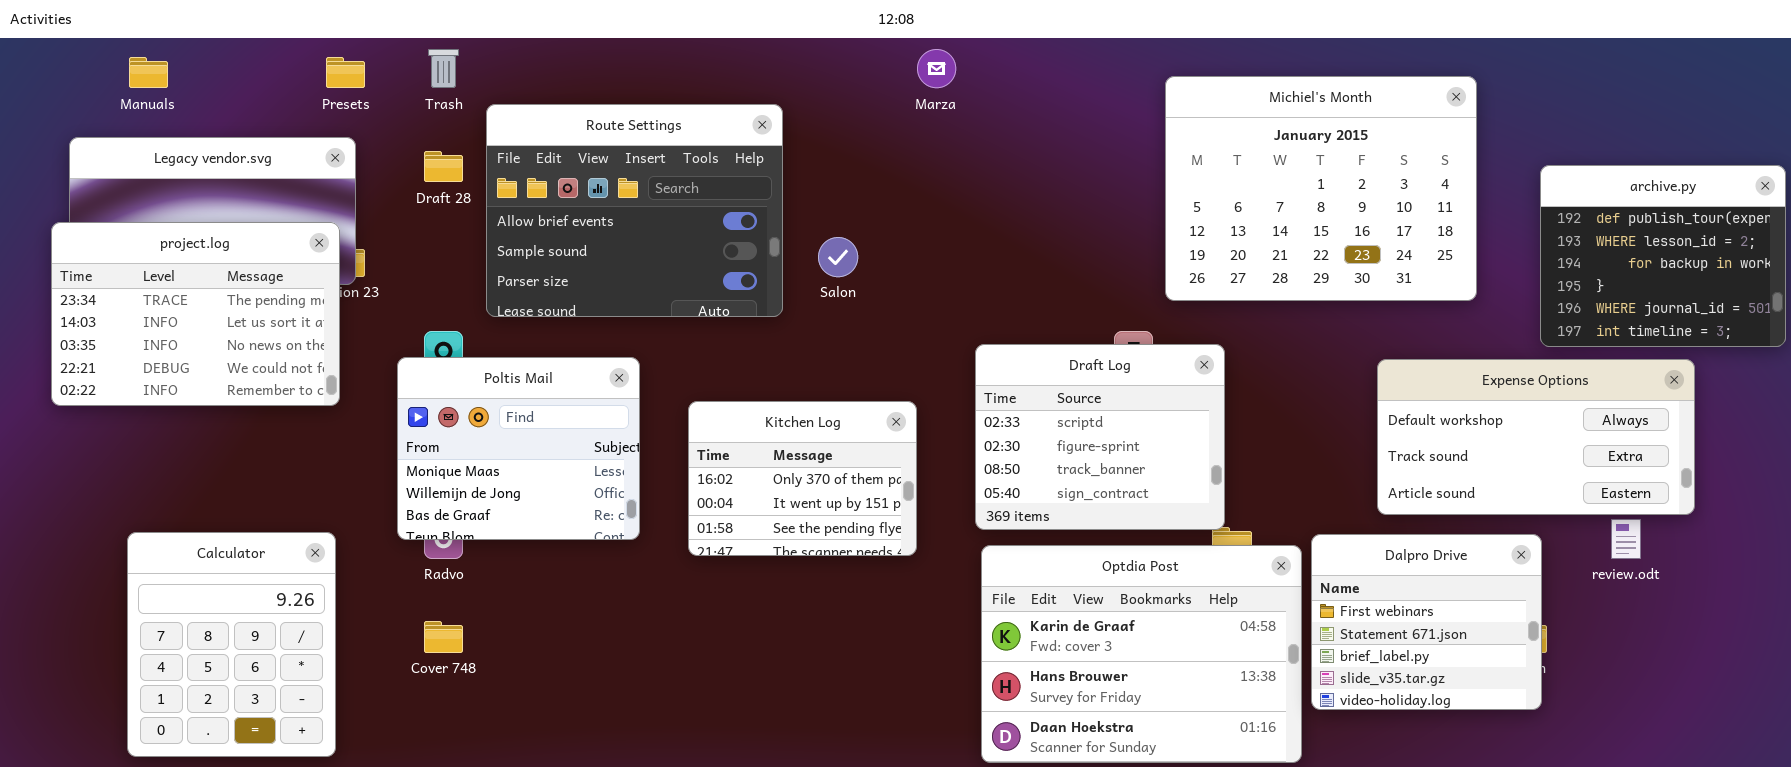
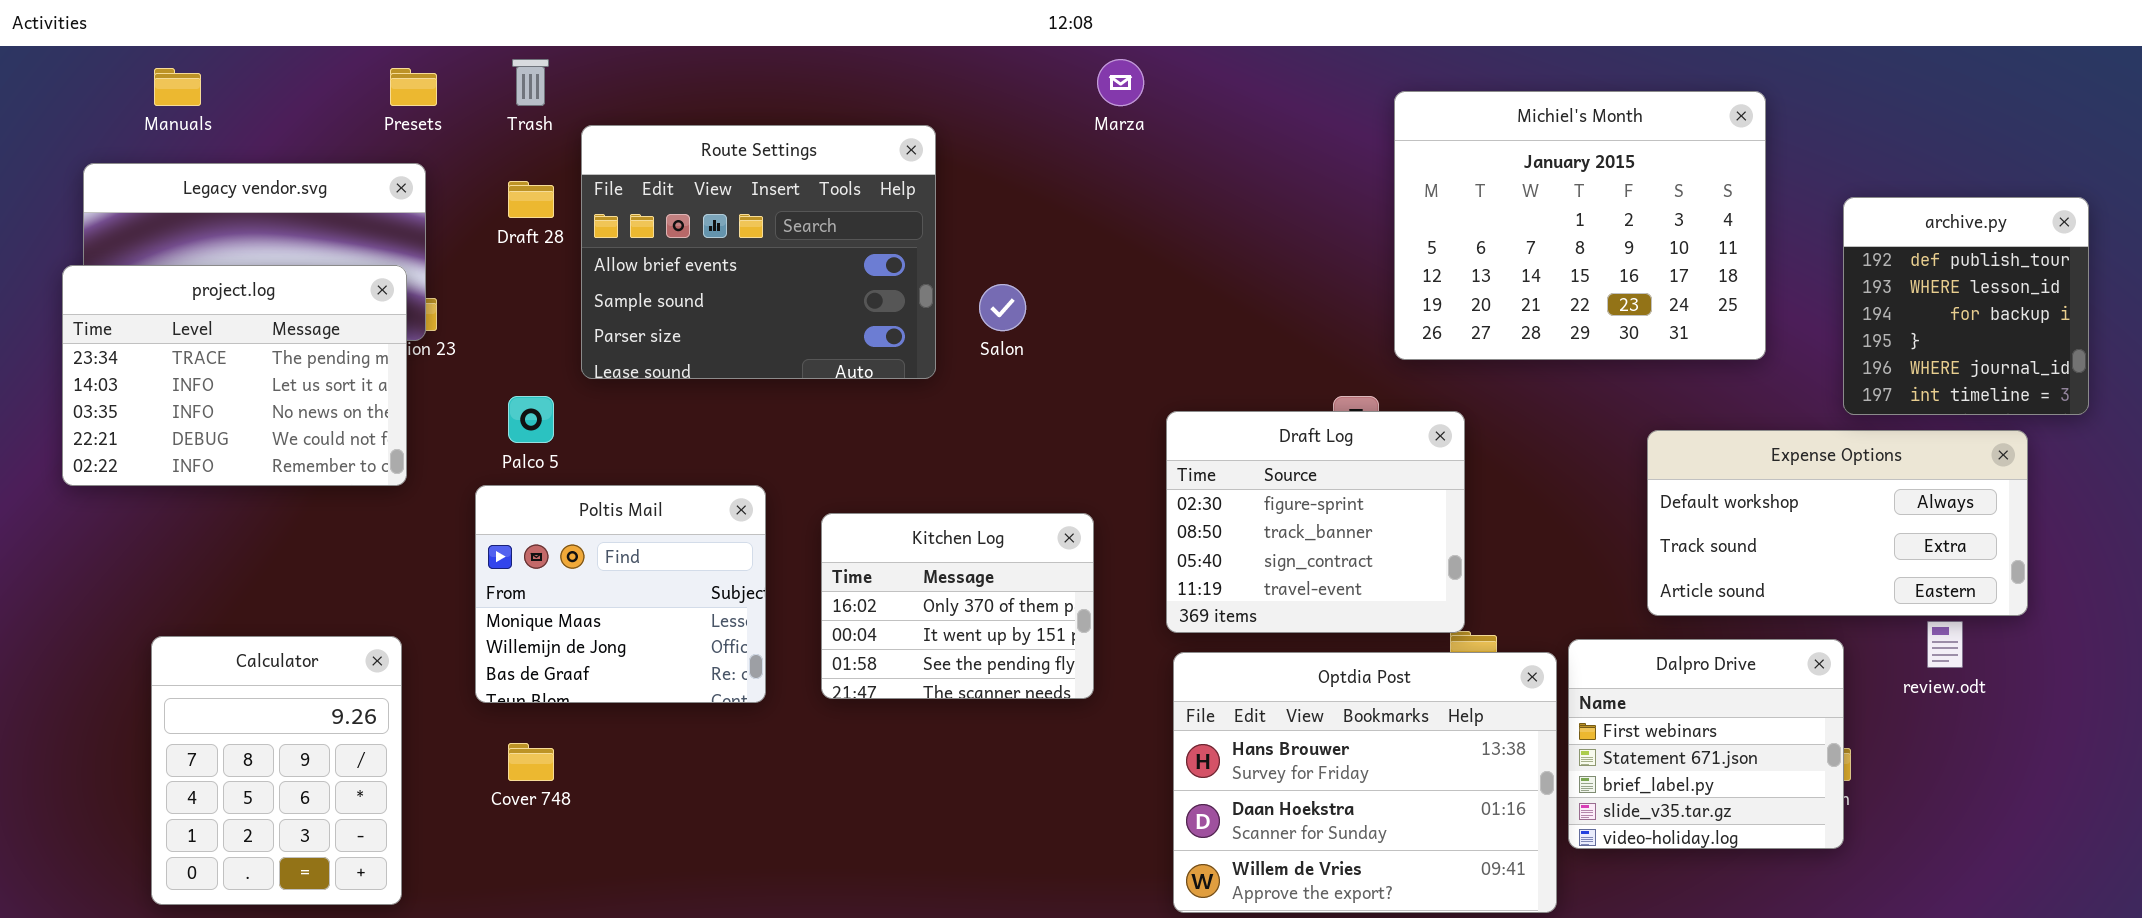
archive.py: [1540,165,1786,347] -> [1843,197,2089,415], resized
Draft Log: [975,344,1225,530] -> [1166,411,1465,633], scrolled down 1 row
Poltis Mail: [397,357,640,540] -> [475,485,766,703], moved
Kitchen Log: [688,401,917,556] -> [821,513,1094,699], moved
Optdia Post: [981,545,1302,763] -> [1173,652,1557,913], scrolled down 1 row

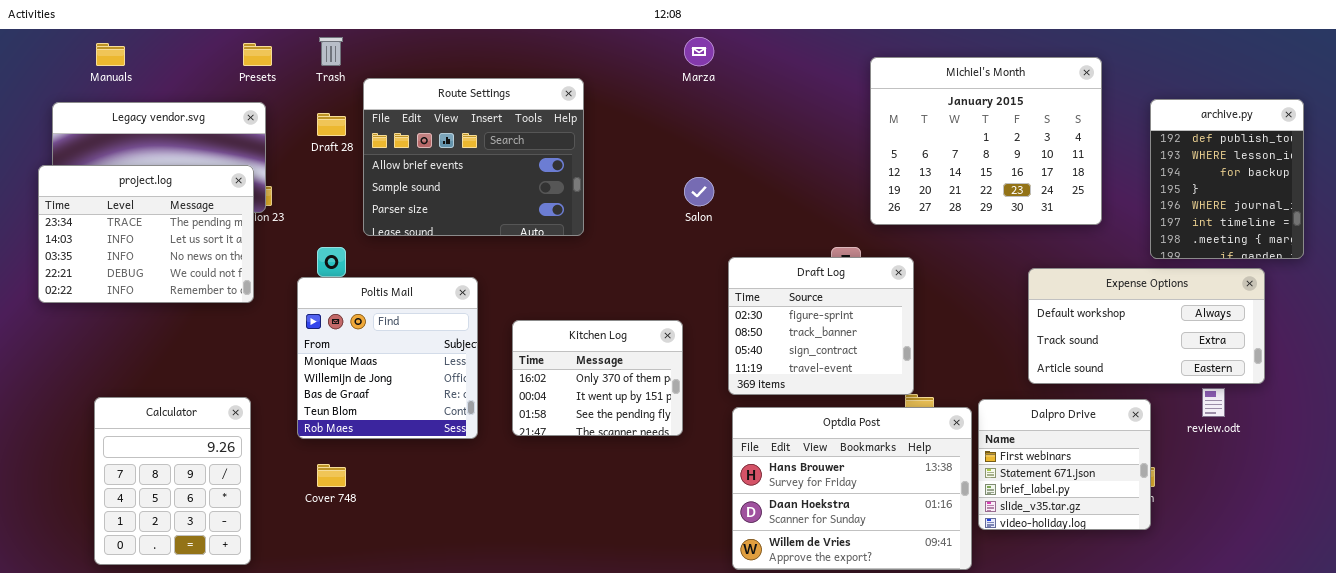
archive.py: [1843,197,2089,415] -> [1150,99,1304,259], resized
Salon: [979,284,1026,331] -> [684,177,714,206], moved
Poltis Mail: [475,485,766,703] -> [297,277,478,439], resized

